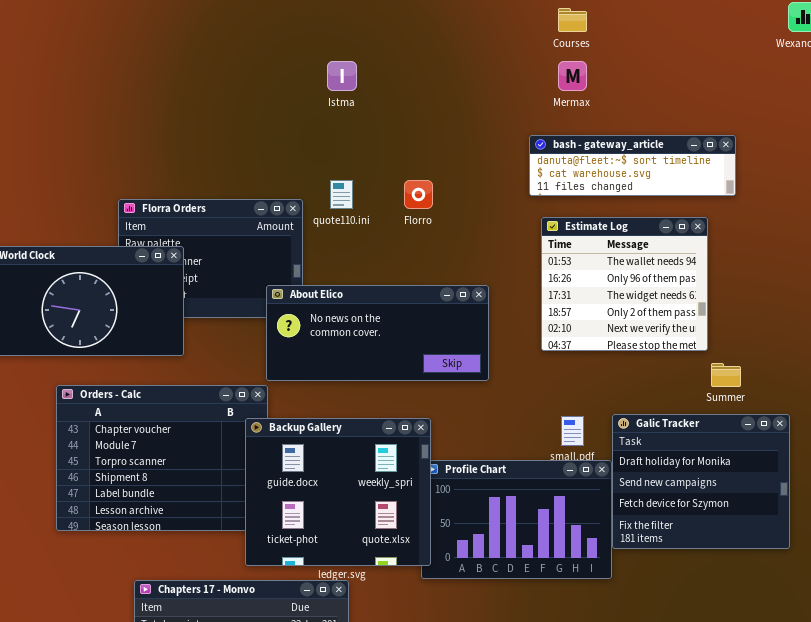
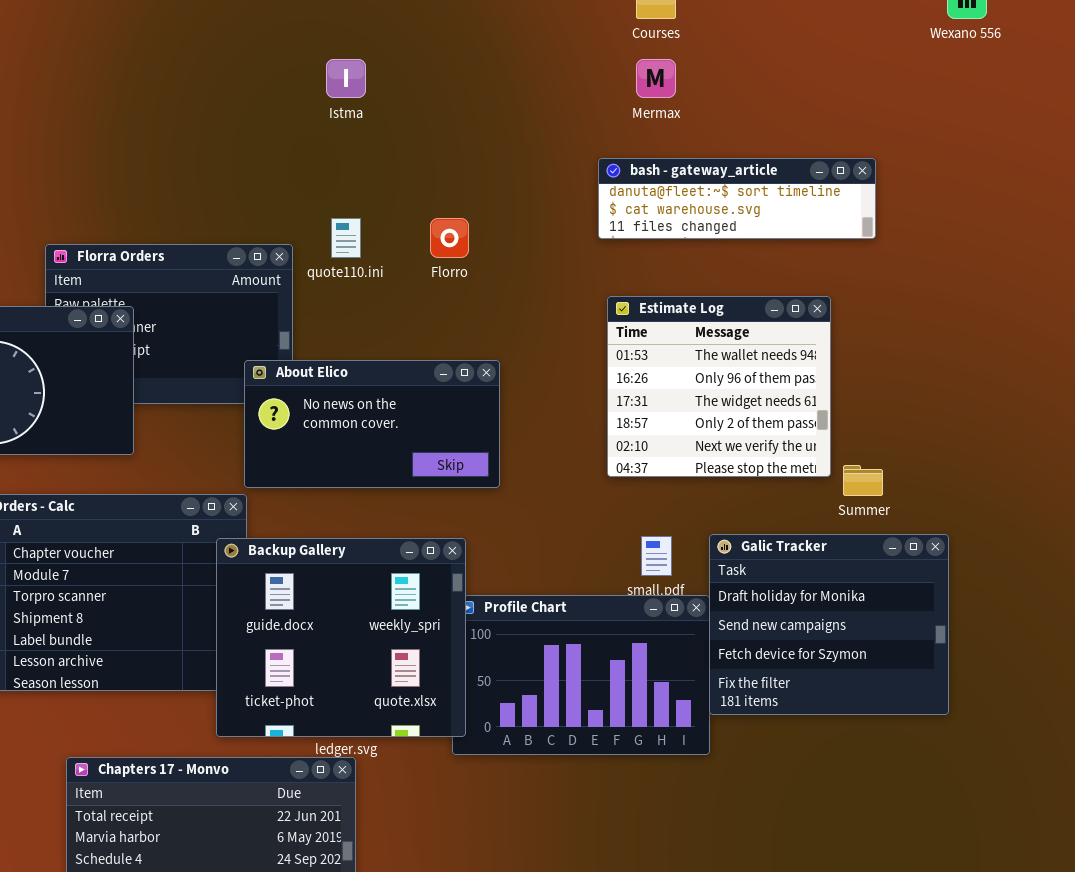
Estimate Log: [541,217,708,351] -> [607,296,831,477], moved
About Elico: [266,285,489,381] -> [244,360,500,488], resized

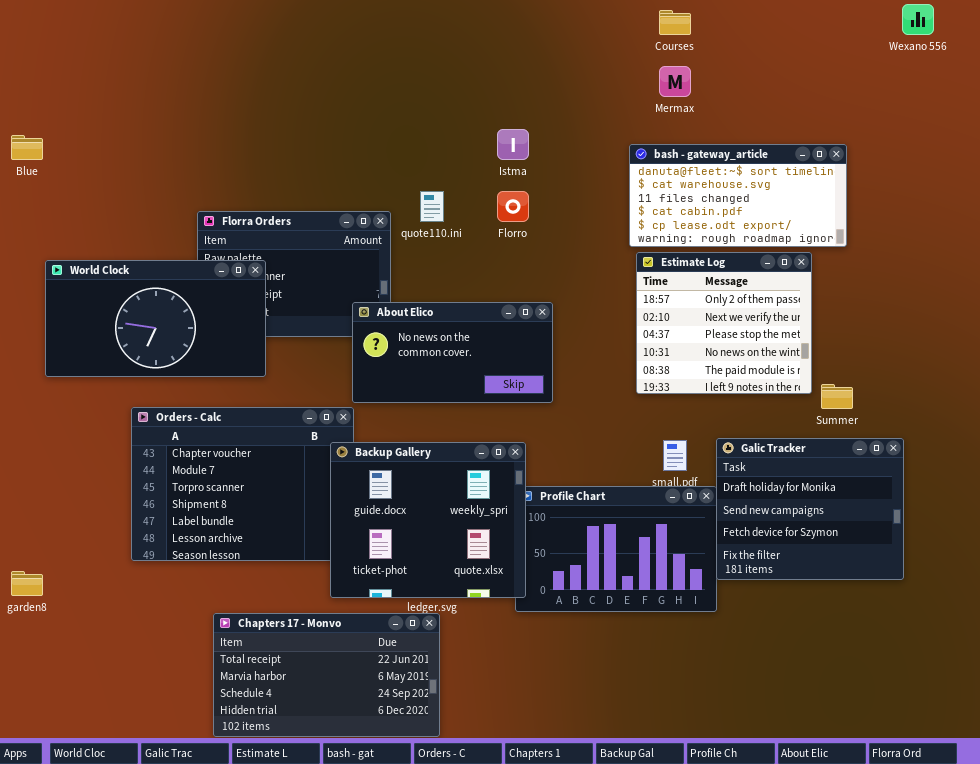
Istma: [326,59,366,98] -> [497,129,529,160], moved
bash - gateway_article: [598,158,876,239] -> [629,144,847,247], resized
Estimate Log: [607,296,831,477] -> [636,252,812,394], scrolled down 3 rows

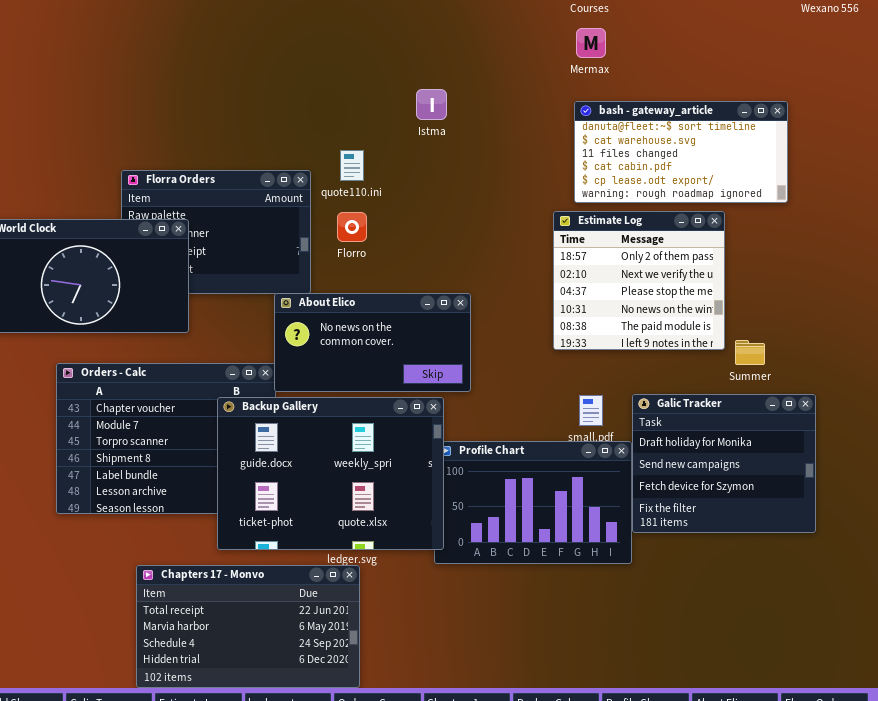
bash - gateway_article: [629,144,847,247] -> [574,101,788,203], moved
Florro: [497,191,529,222] -> [337,212,367,242], moved
About Elico: [352,302,553,403] -> [274,293,471,392], moved
Backup Gallery: [330,442,526,598] -> [217,397,444,550], resized

